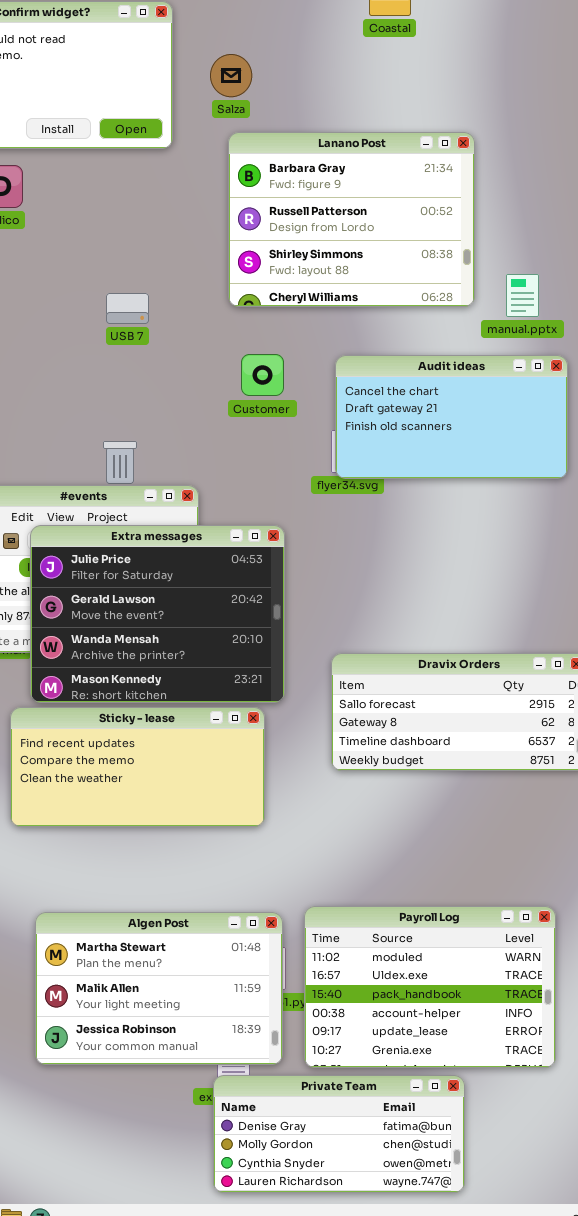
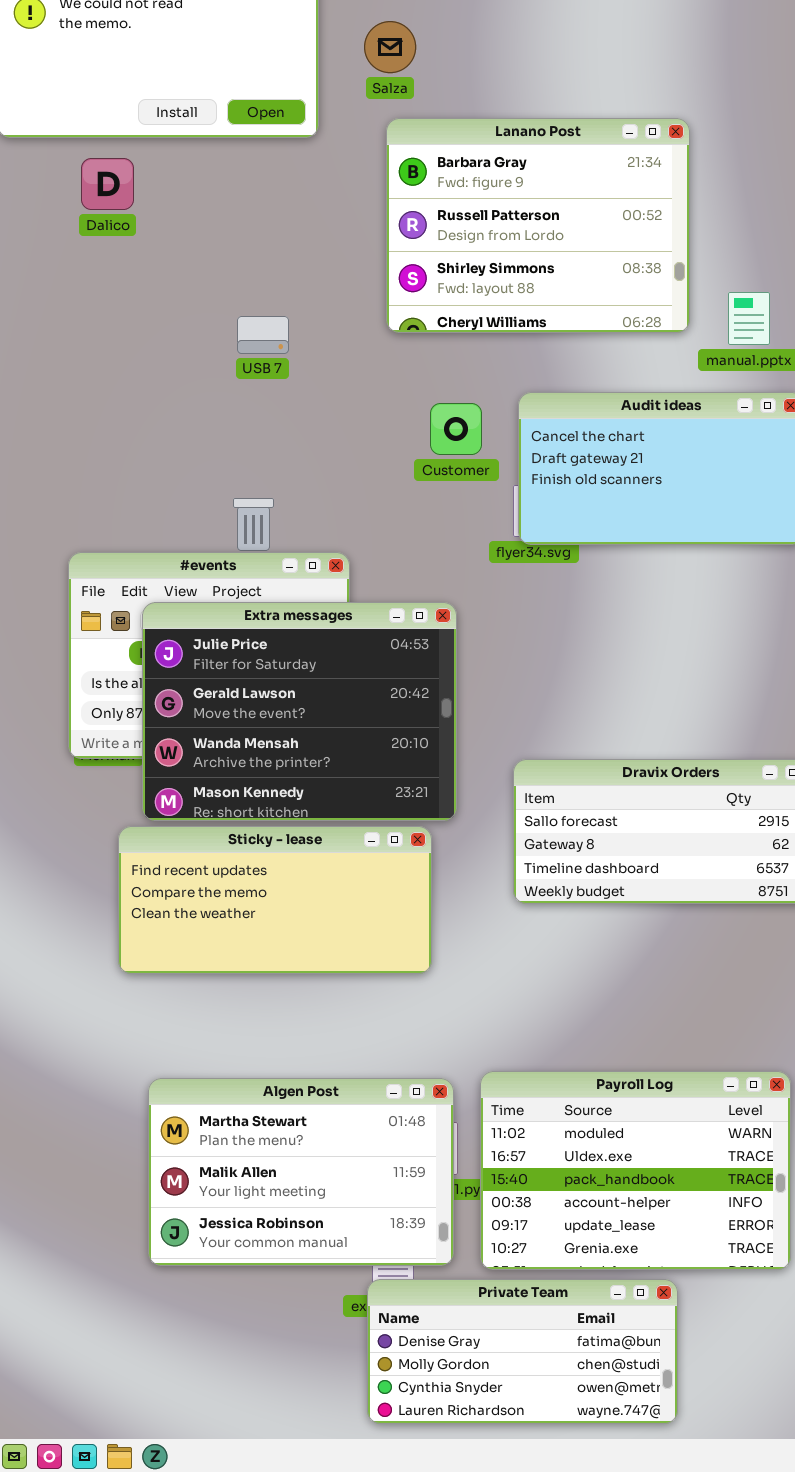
Customer: [241,354,284,396] -> [430,403,482,455], moved

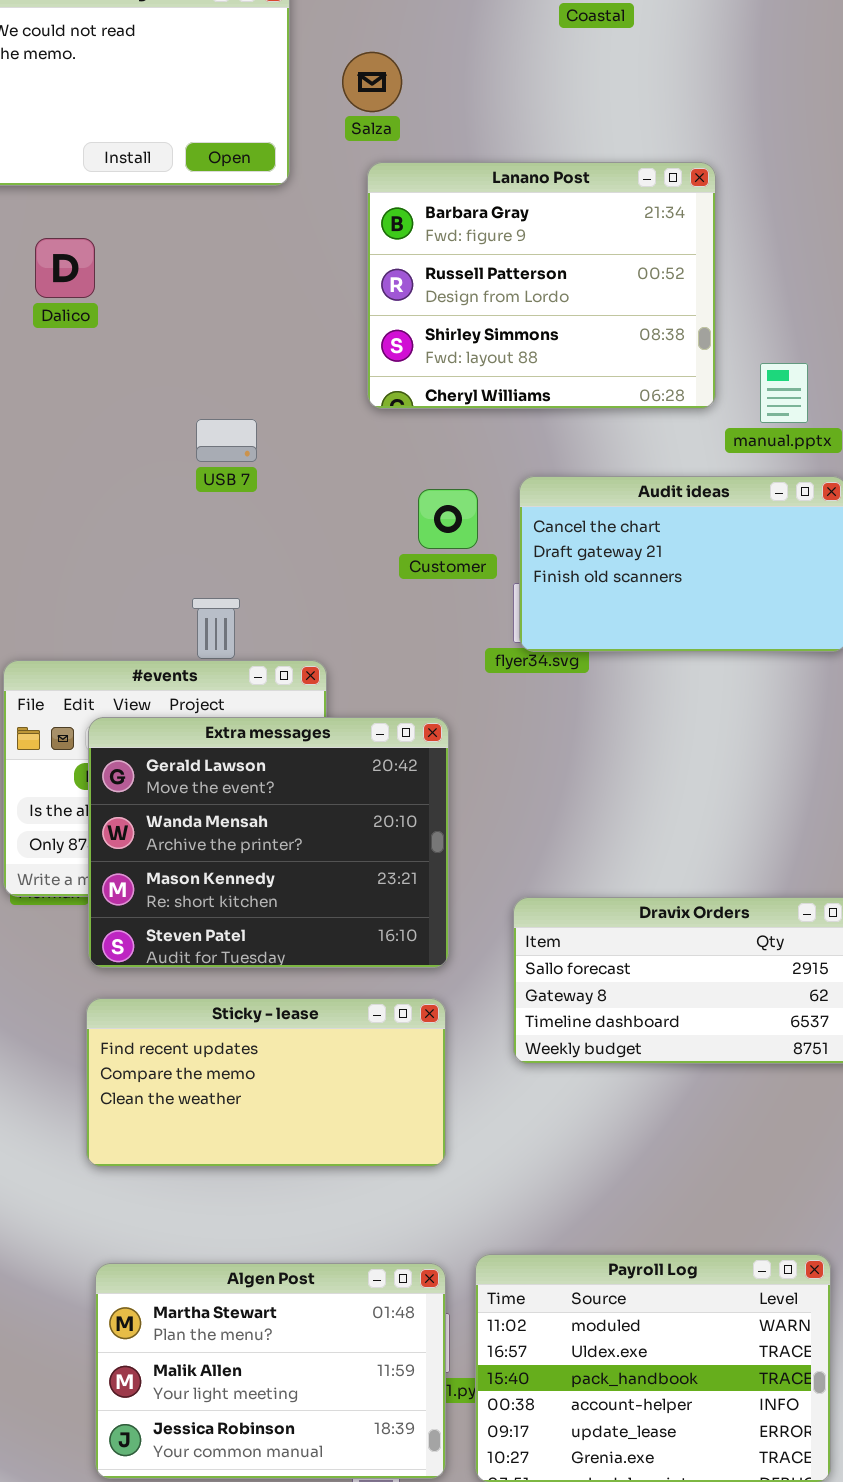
Dalico: [81,158,134,210] -> [35,238,95,298], moved
USB 7: [237,316,289,354] -> [196,419,257,462], moved
Extra messages: [142,602,457,821] -> [88,717,449,968], scrolled down 1 row
Sticky - lease: [118,826,432,974] -> [86,998,446,1167], moved

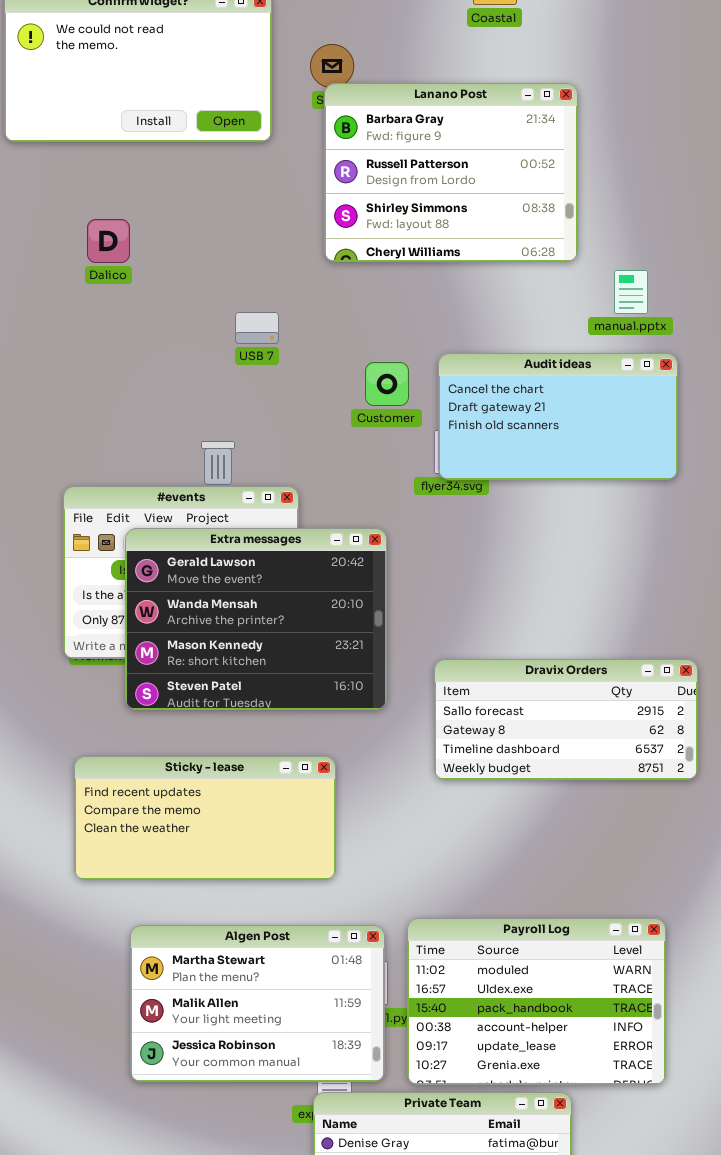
Lanano Post: [367,162,716,409] -> [324,83,578,262], moved
Dalico: [35,238,95,298] -> [87,219,130,263], moved
USB 7: [196,419,257,462] -> [235,312,279,344], moved
Sticky - lease: [86,998,446,1167] -> [74,756,336,880], moved

